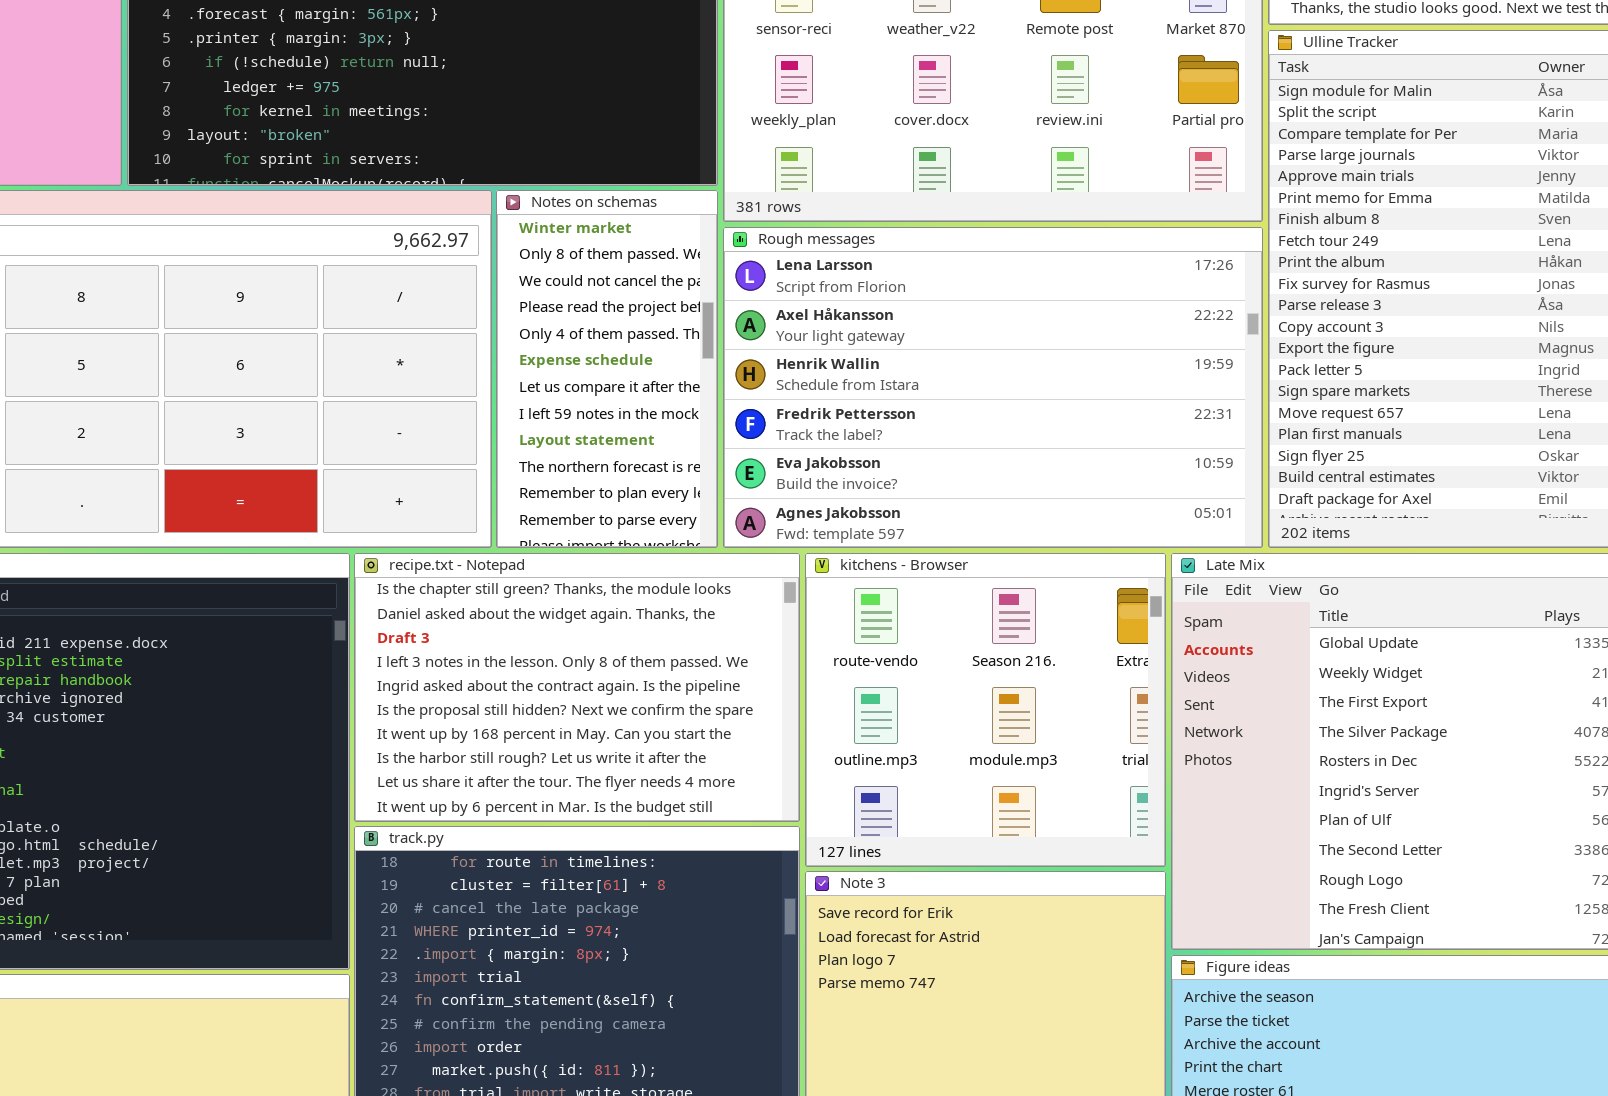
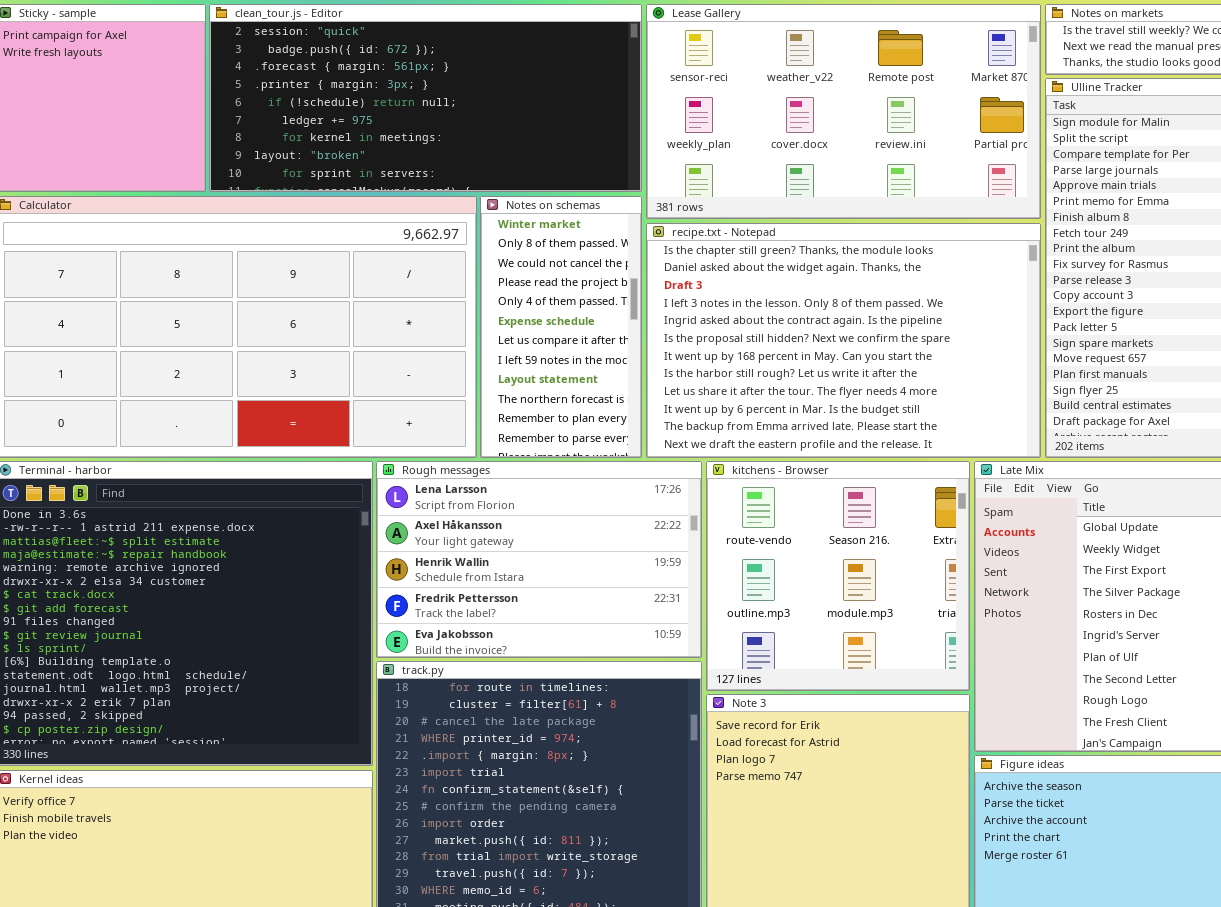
Rough messages: [723,227,1263,548] -> [376,461,702,658], moved, resized
recipe.txt - Notepad: [354,553,800,822] -> [646,223,1041,458], moved, resized

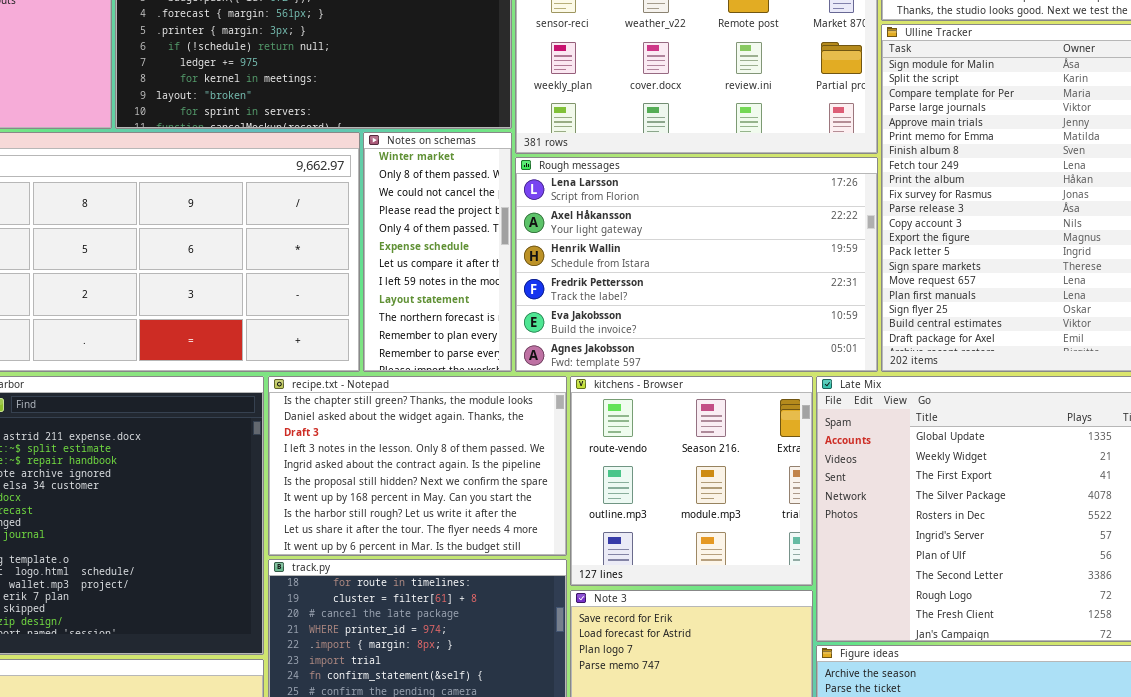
recipe.txt - Notepad: [646,223,1041,458] -> [268,376,567,556], moved, resized
Rough messages: [376,461,702,658] -> [515,157,878,372], moved, resized

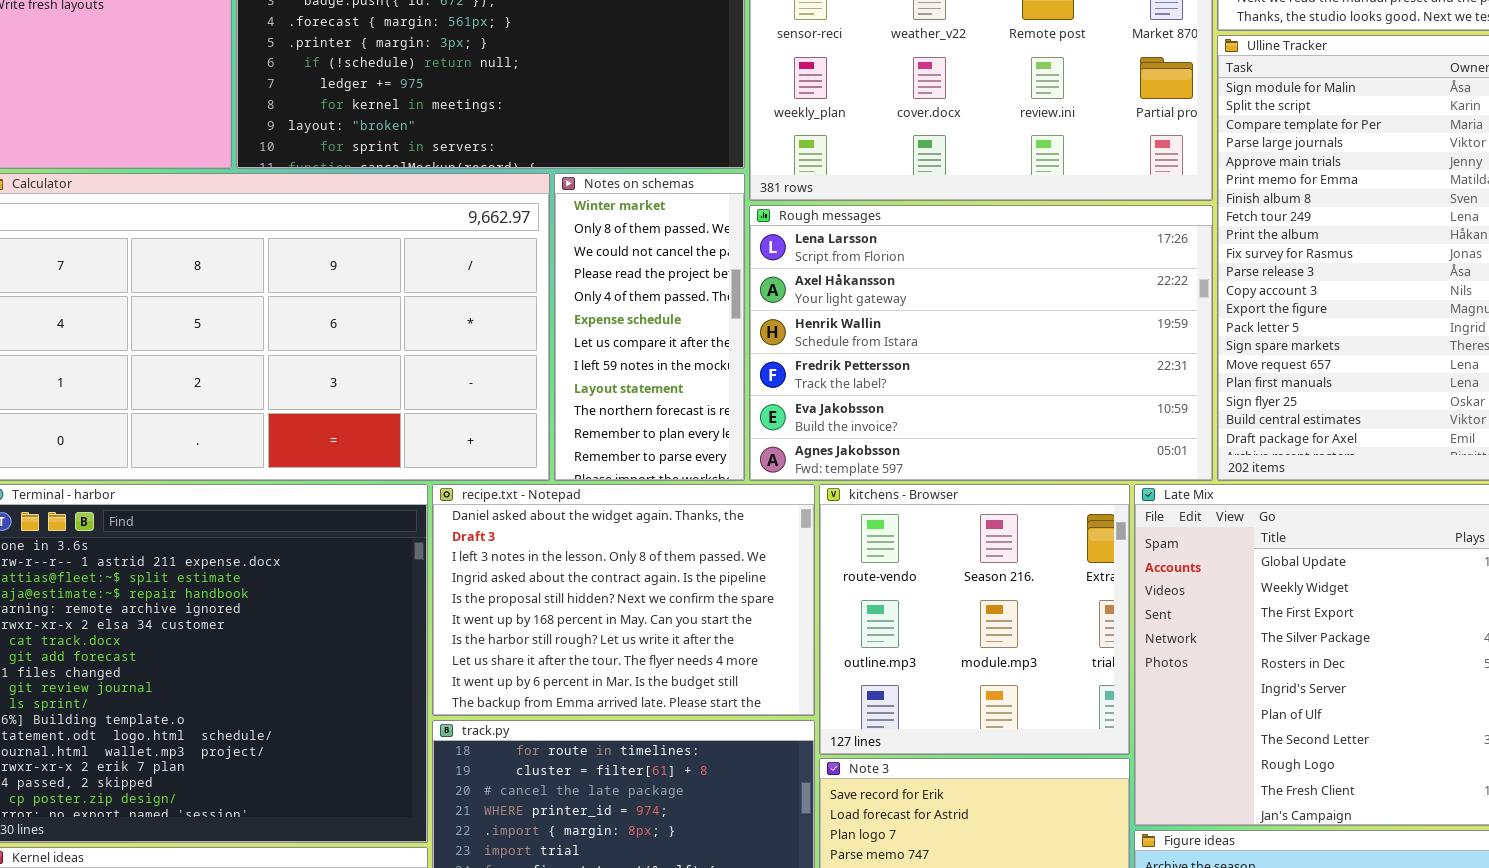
recipe.txt - Notepad: [268,376,567,556] -> [432,484,815,716], scrolled down 1 row

